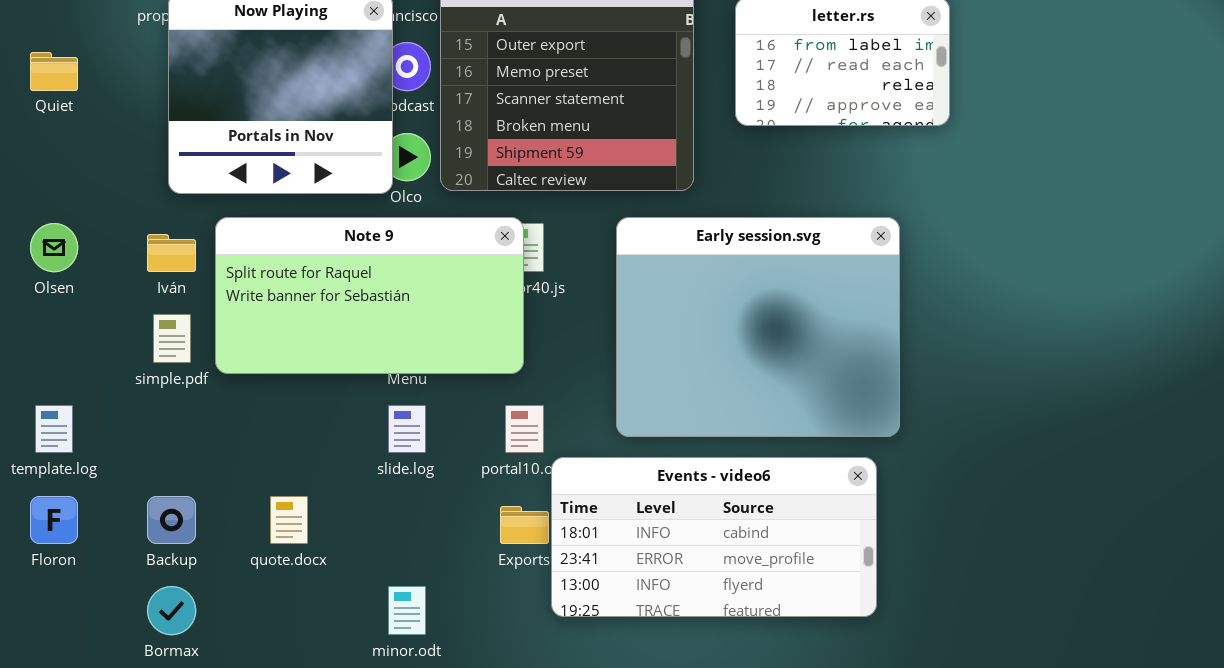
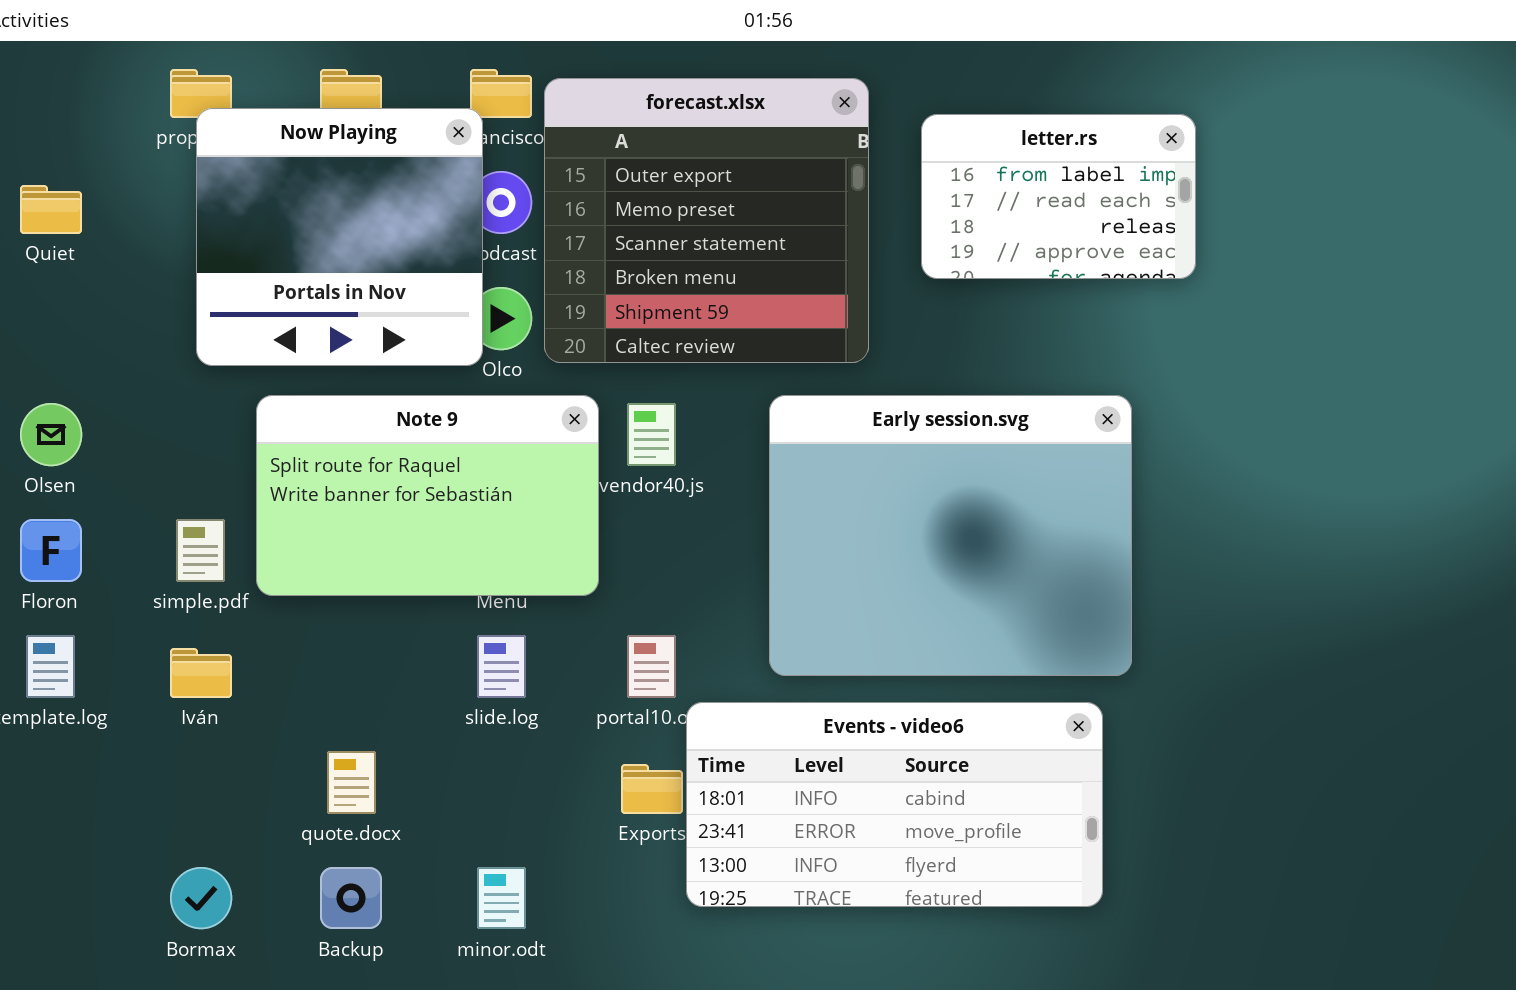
Note 9: [215,217,524,374] -> [256,395,599,596], resized
Iván: [147,234,196,272] -> [170,648,232,698], moved
Floron: [30,496,78,544] -> [20,519,82,582], moved
Backup: [147,496,196,544] -> [320,867,382,929], moved

